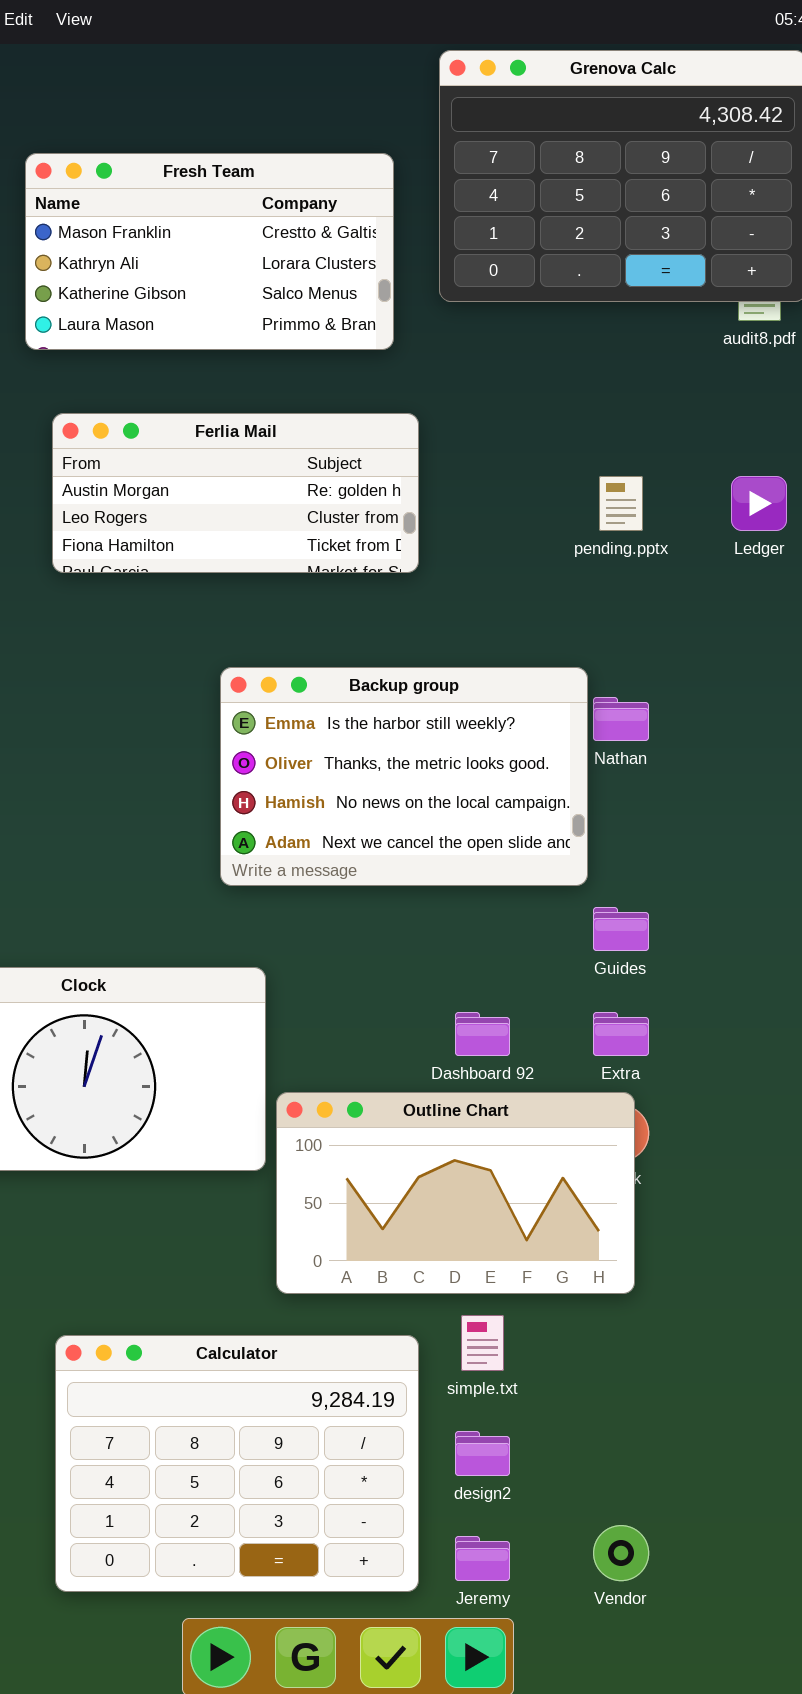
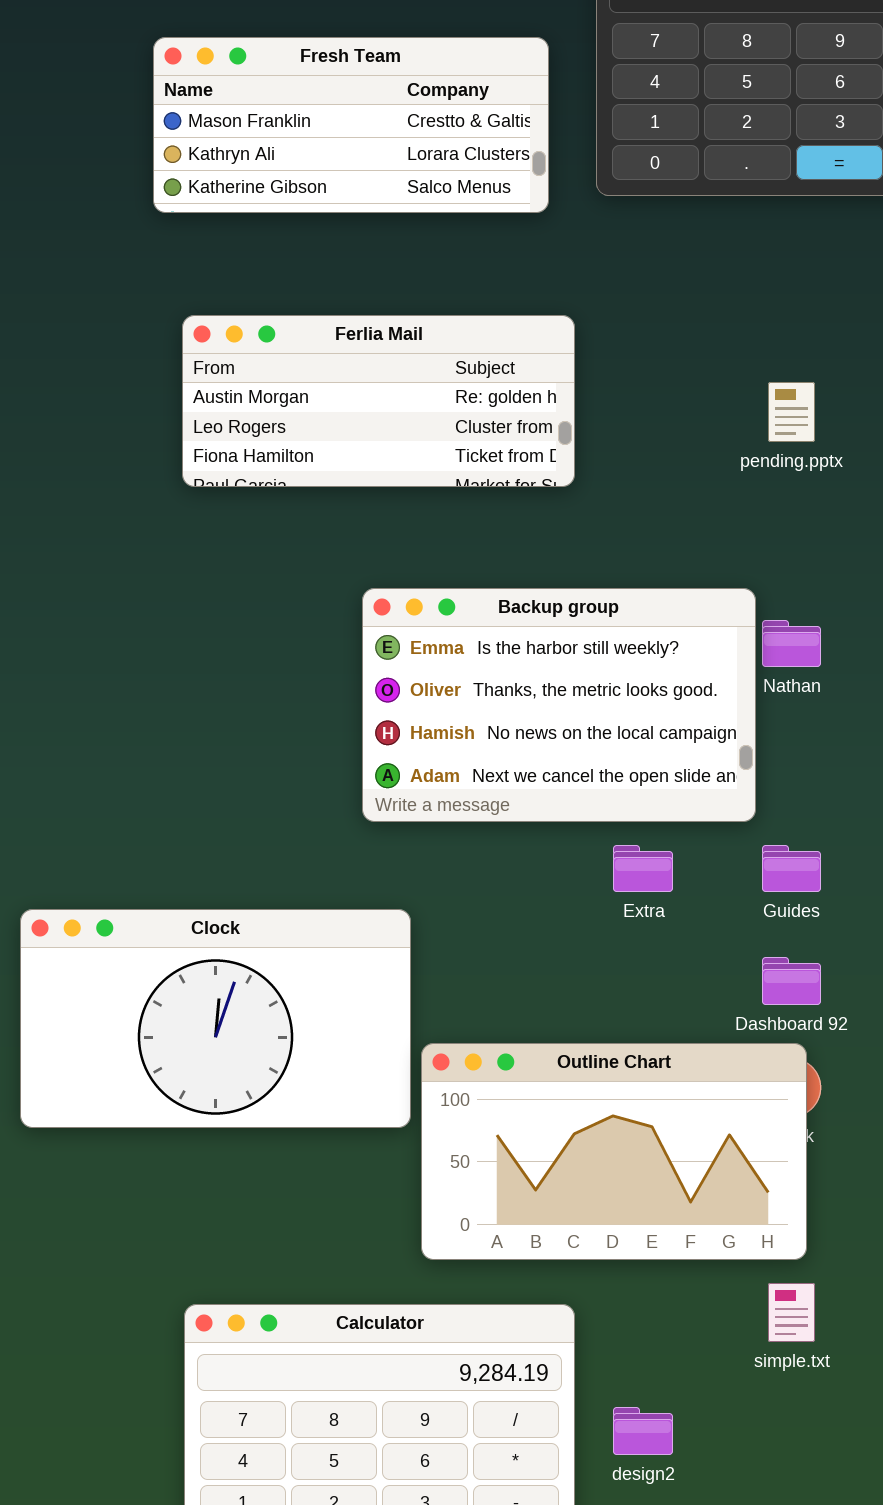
Fresh Team: [25,153,394,350] -> [153,37,549,213], resized
Dashboard 92: [455,1012,510,1056] -> [762,957,821,1005], moved
Extra: [593,1012,649,1056] -> [613,845,673,892], moved
simple.txt: [461,1315,504,1371] -> [768,1283,815,1342], moved

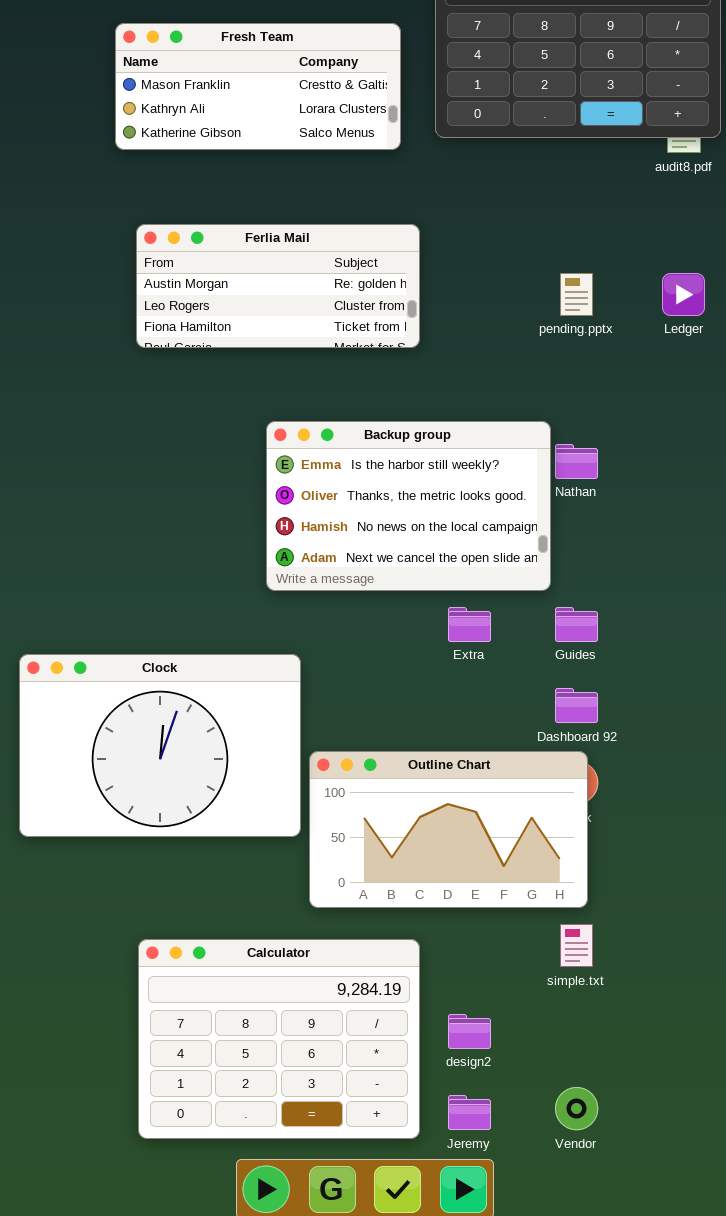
Clock: [20,909,411,1128] -> [19,654,301,837], resized

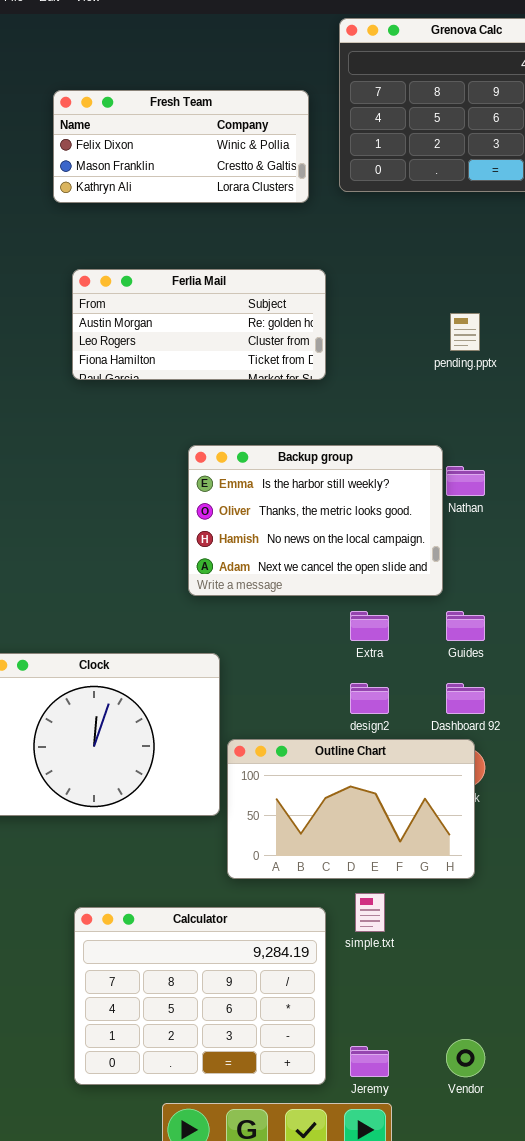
Fresh Team: [115,23,401,150] -> [53,90,309,203], scrolled up 1 row
simple.txt: [560,924,593,967] -> [355,893,385,932], moved
design2: [448,1014,491,1049] -> [350,683,389,714], moved

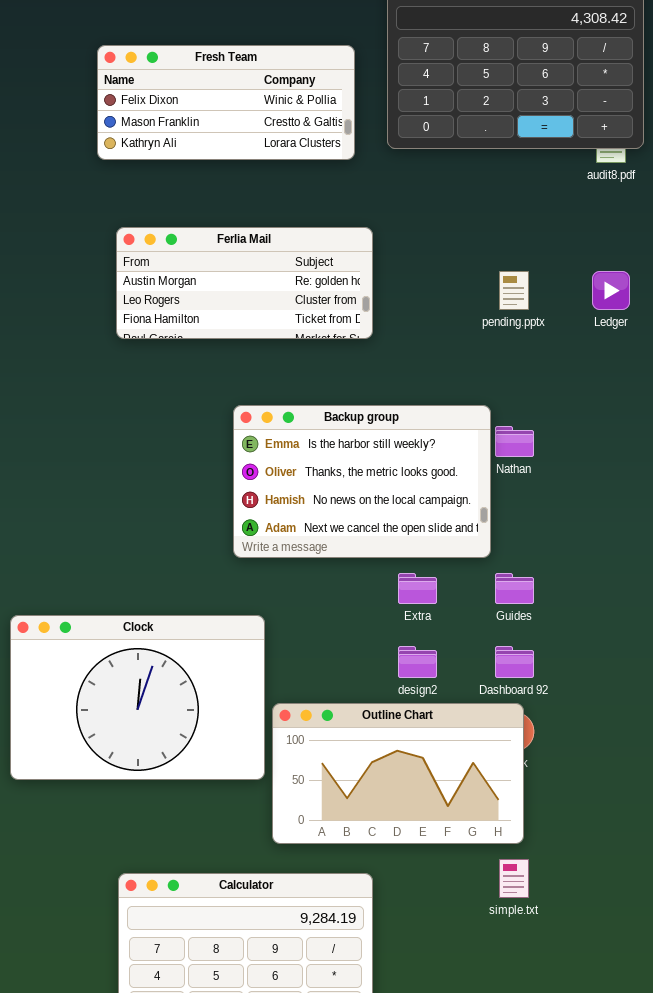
simple.txt: [355,893,385,932] -> [499,859,529,898], moved

